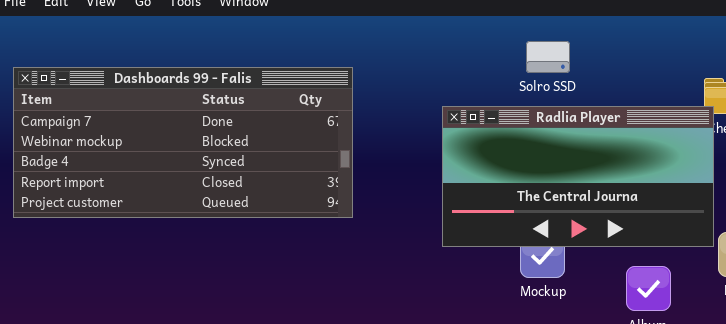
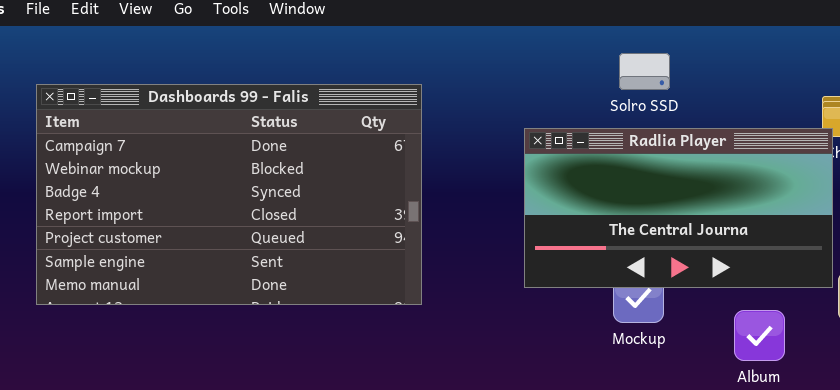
Dashboards 99 - Falis: [13,67,353,218] -> [36,84,422,305], resized

